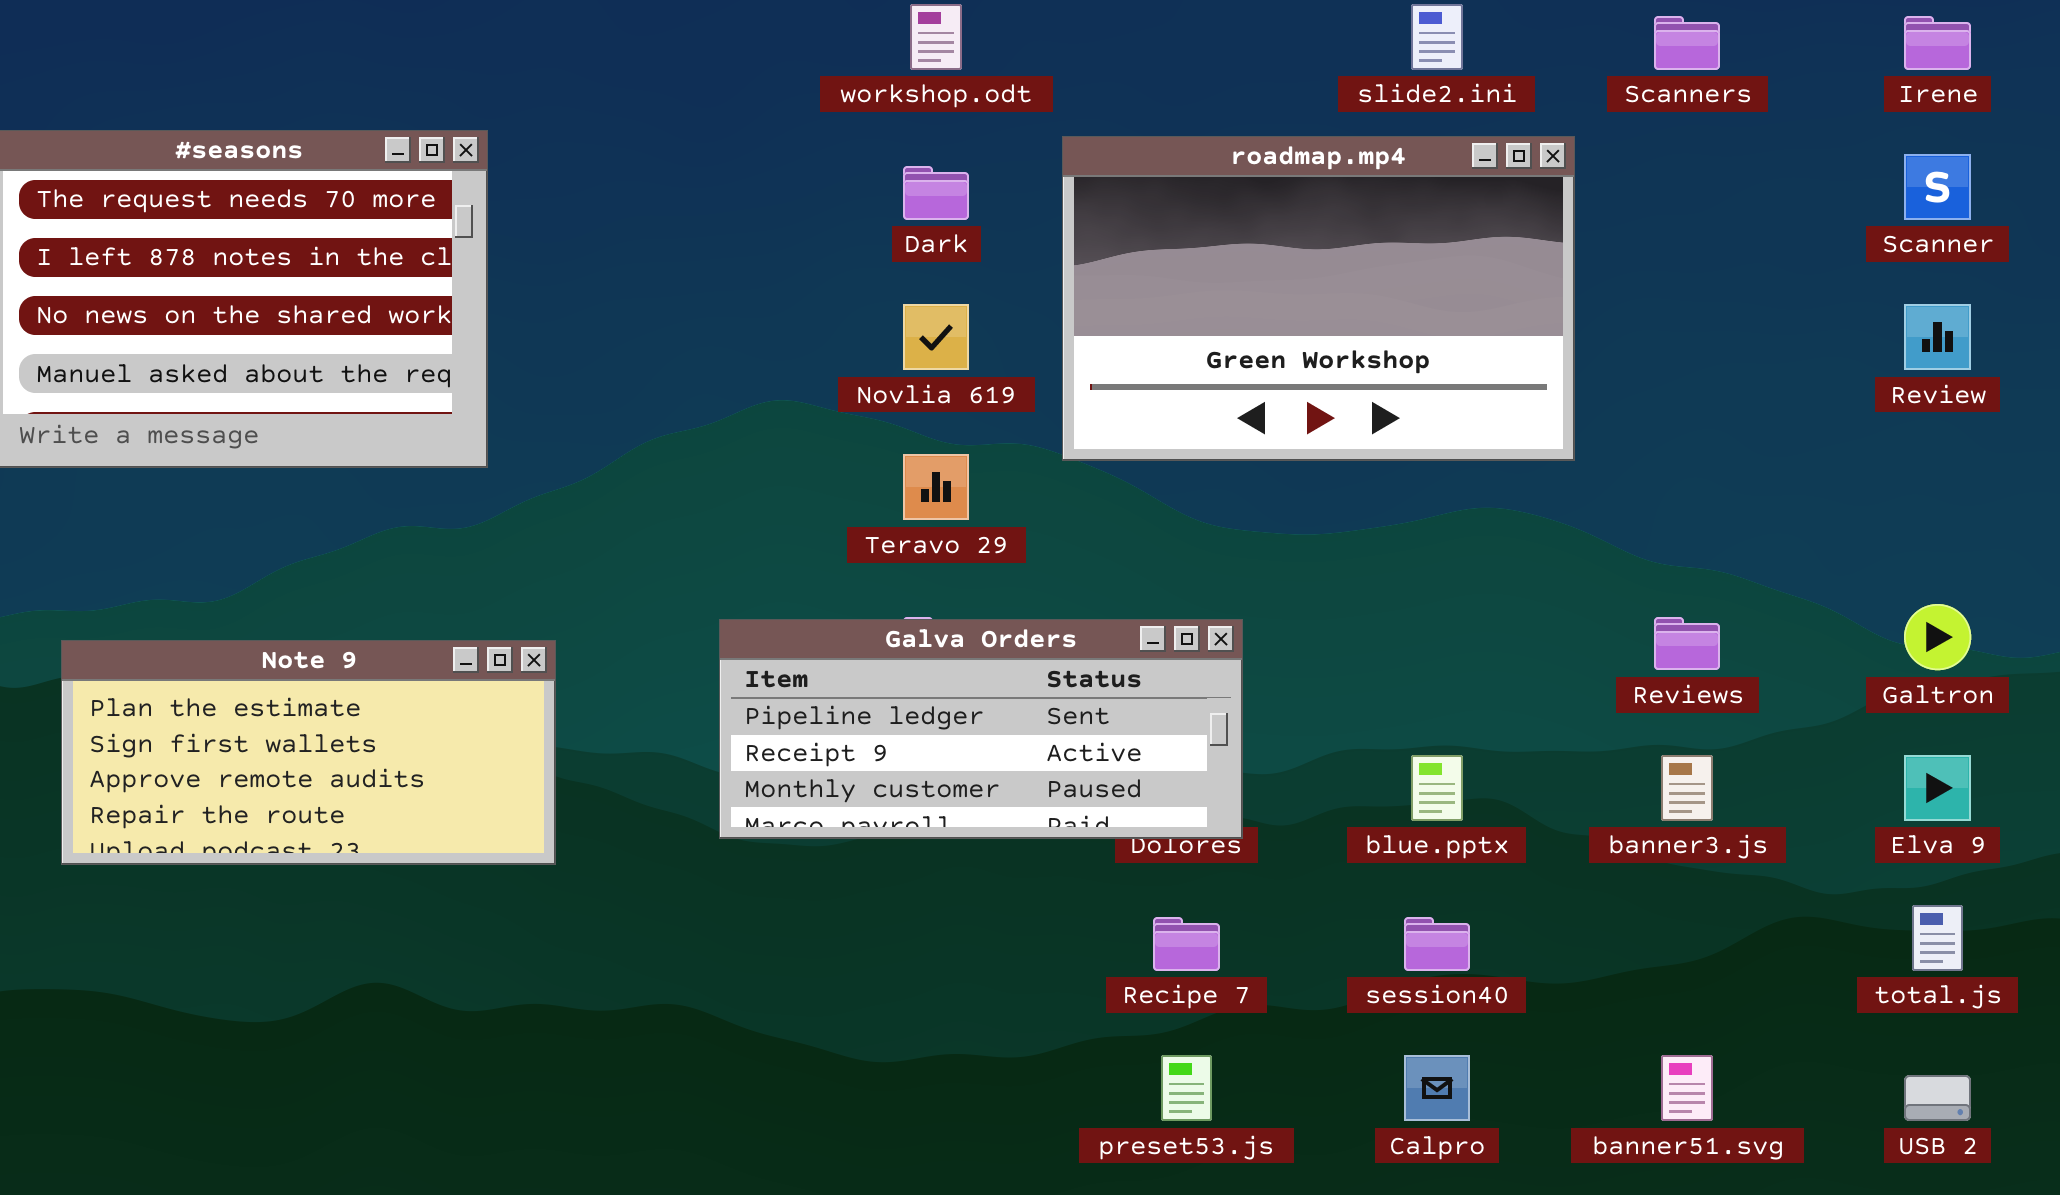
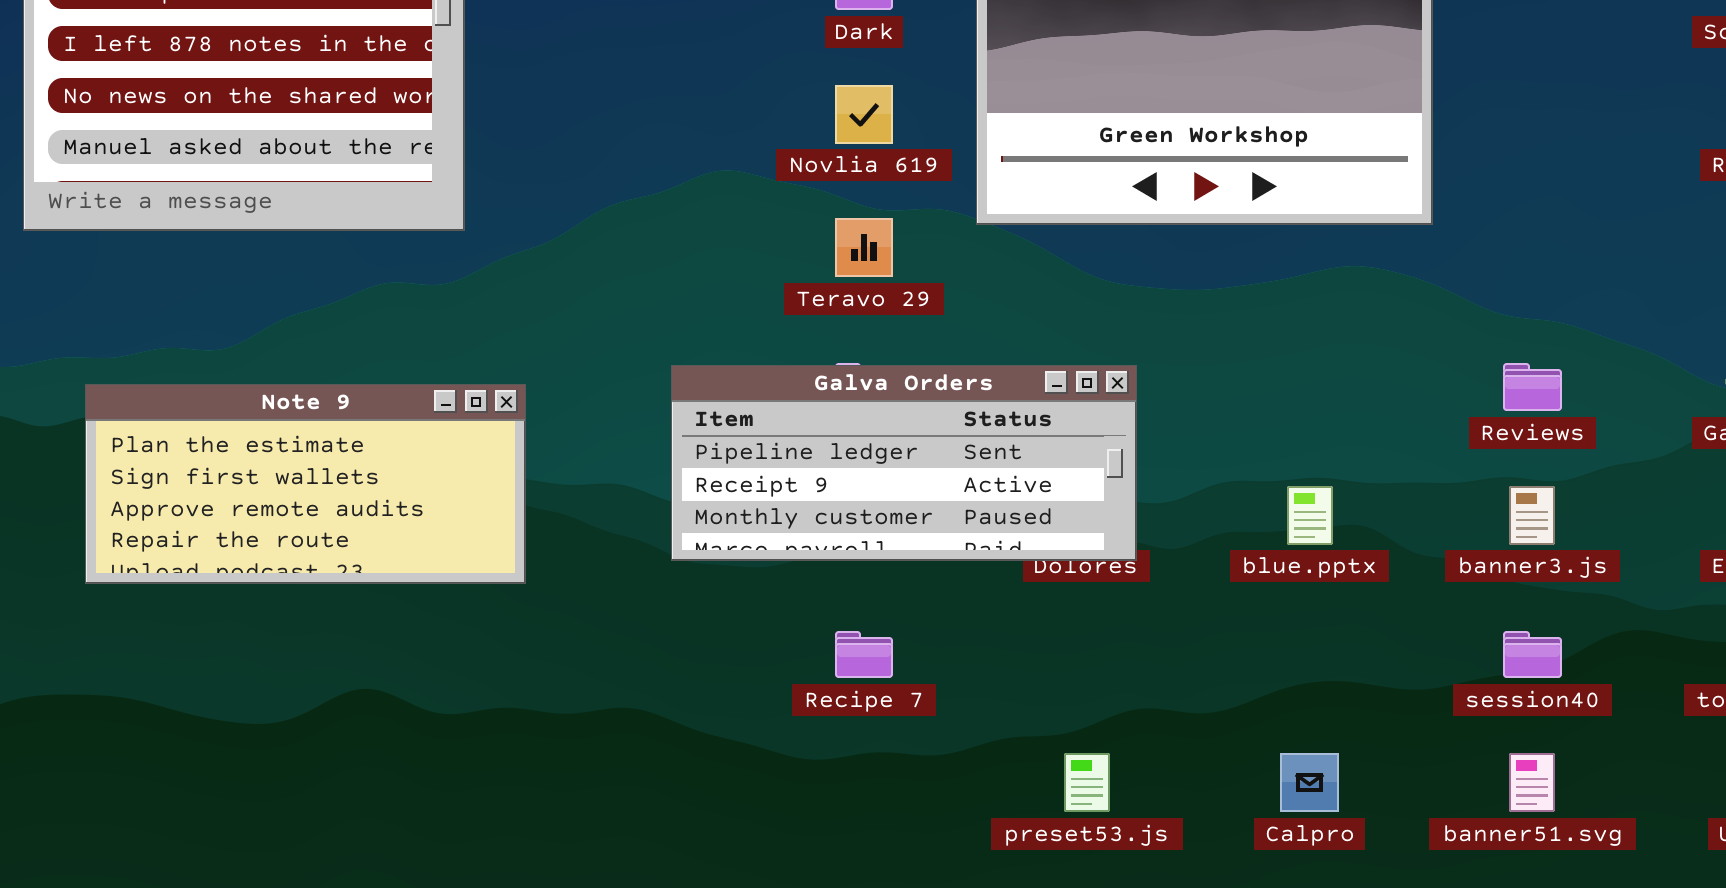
Recipe 7: [1153,917,1220,971] -> [835,631,893,678], moved
session40: [1404,917,1470,971] -> [1503,631,1562,678], moved

